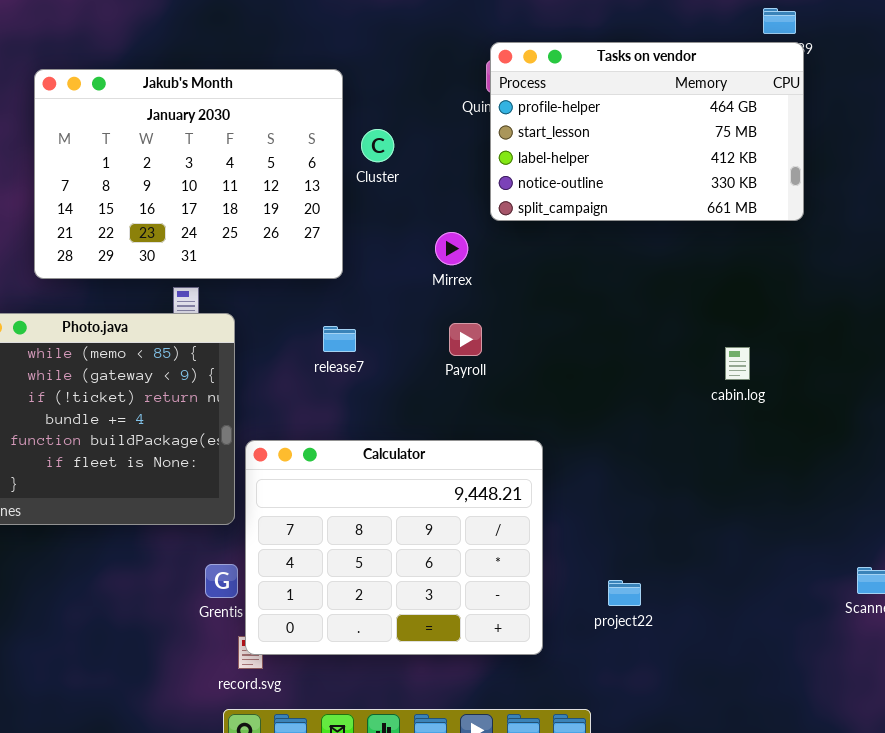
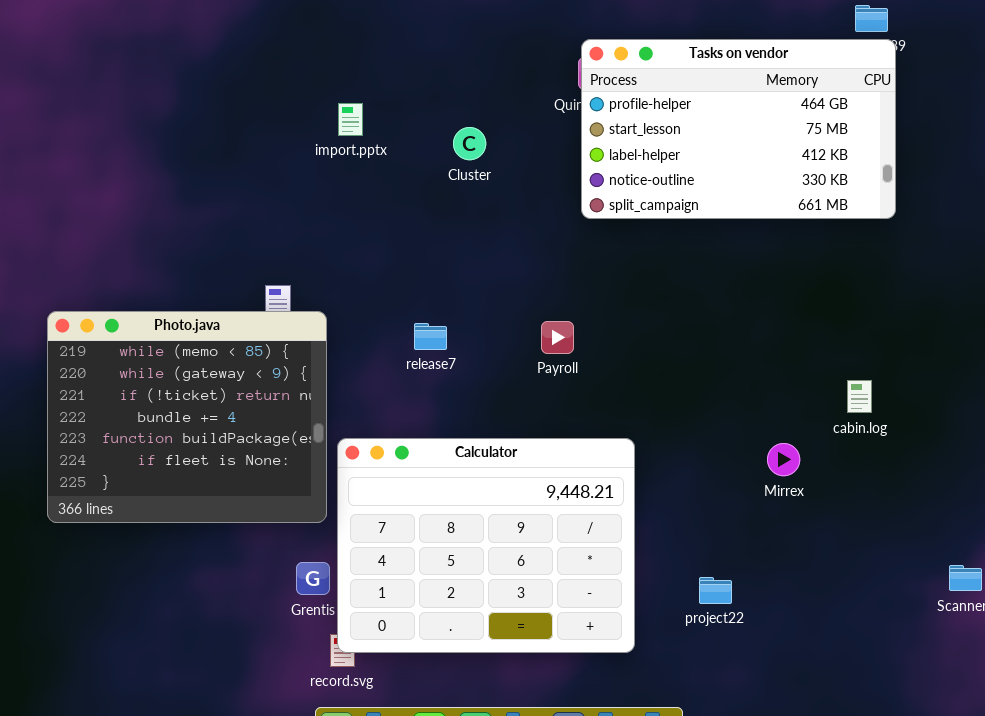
Jakub's Month: [34,69,343,279] -> none, closed
Mirrex: [435,232,468,265] -> [767,443,800,476], moved
cabin.log: [725,347,750,380] -> [847,380,872,413], moved

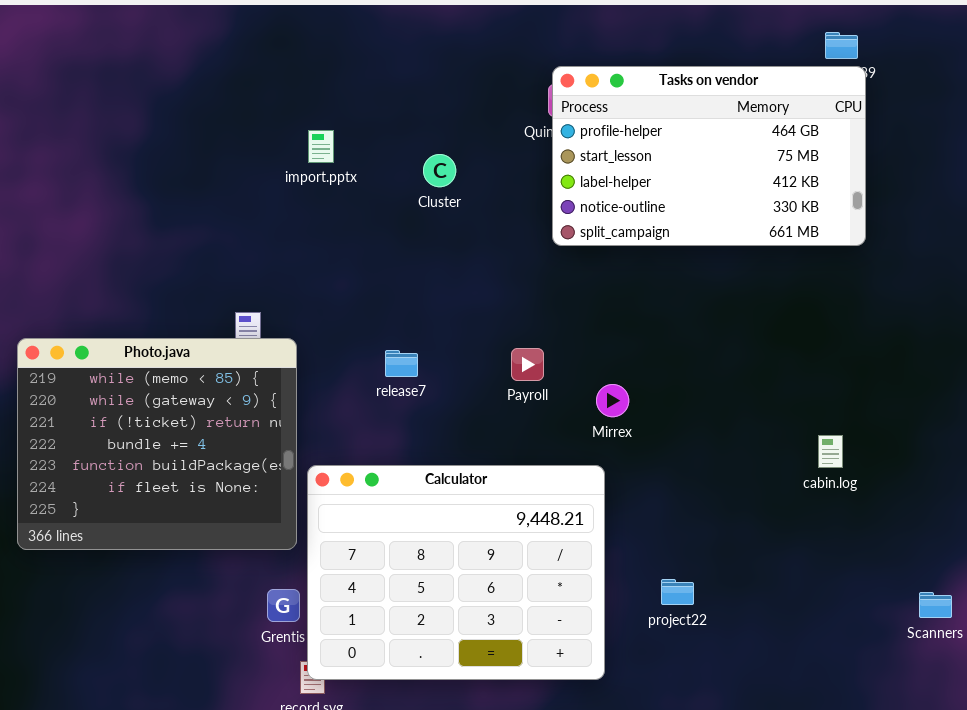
cabin.log: [847,380,872,413] -> [818,435,843,468], moved
Mirrex: [767,443,800,476] -> [596,384,629,417], moved
project22: [699,577,732,604] -> [661,579,694,605], moved

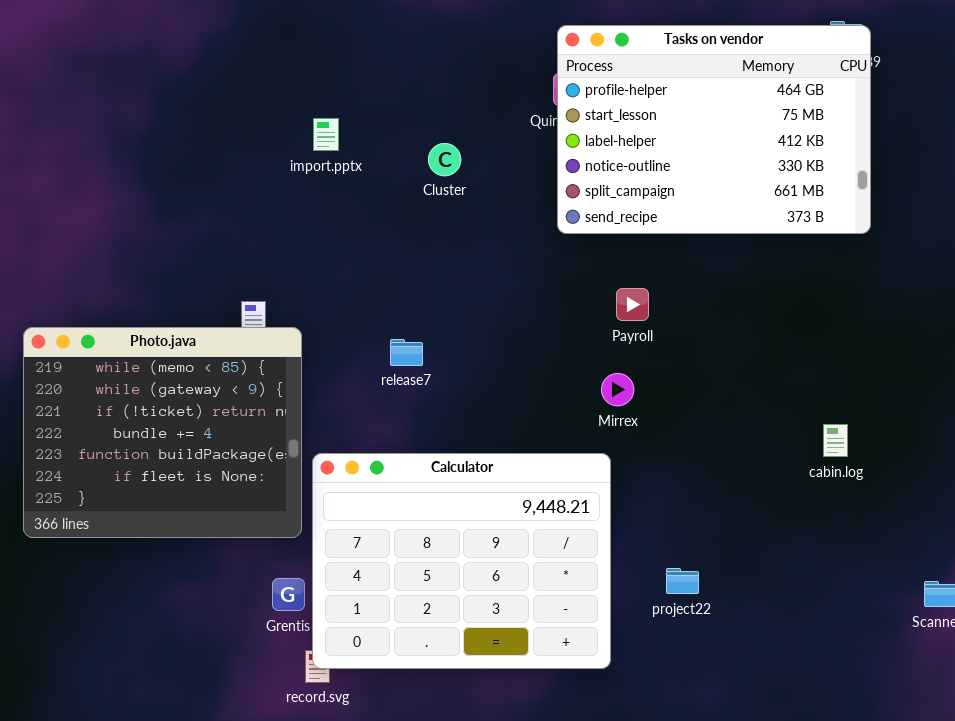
Tasks on vendor: [552,66,866,246] -> [557,25,871,234], resized
Payroll: [511,348,544,381] -> [616,288,649,321], moved

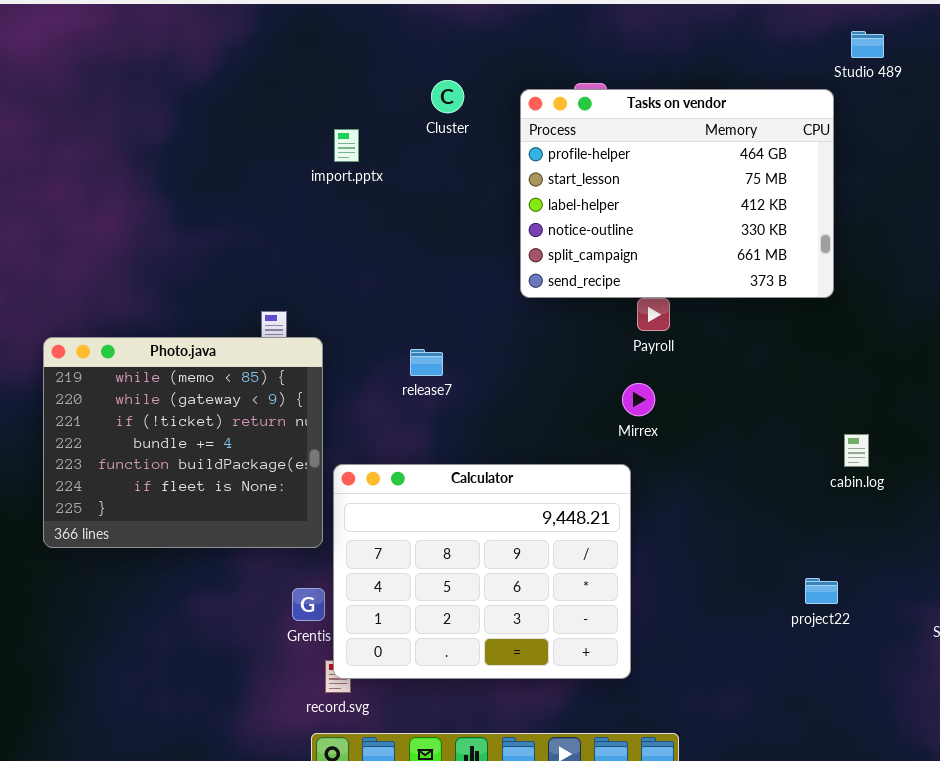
Tasks on vendor: [557,25,871,234] -> [520,89,834,298], moved
Cluster: [428,143,461,176] -> [431,80,464,113], moved
project22: [666,568,699,594] -> [805,578,838,604], moved

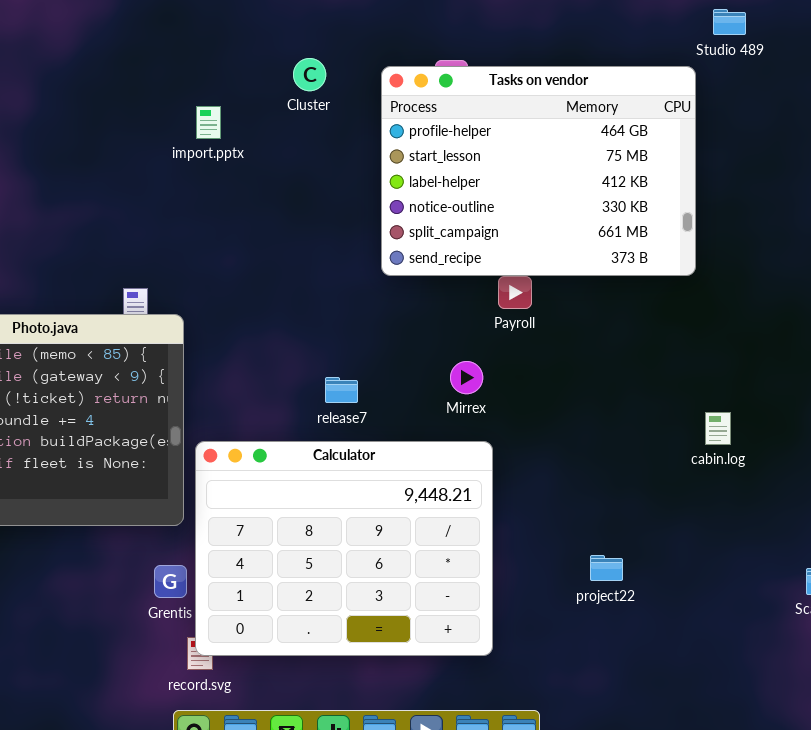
release7: [410,349,443,376] -> [325,377,358,403], moved
Mirrex: [622,383,655,416] -> [450,361,483,394], moved
project22: [805,578,838,604] -> [590,555,623,581], moved

